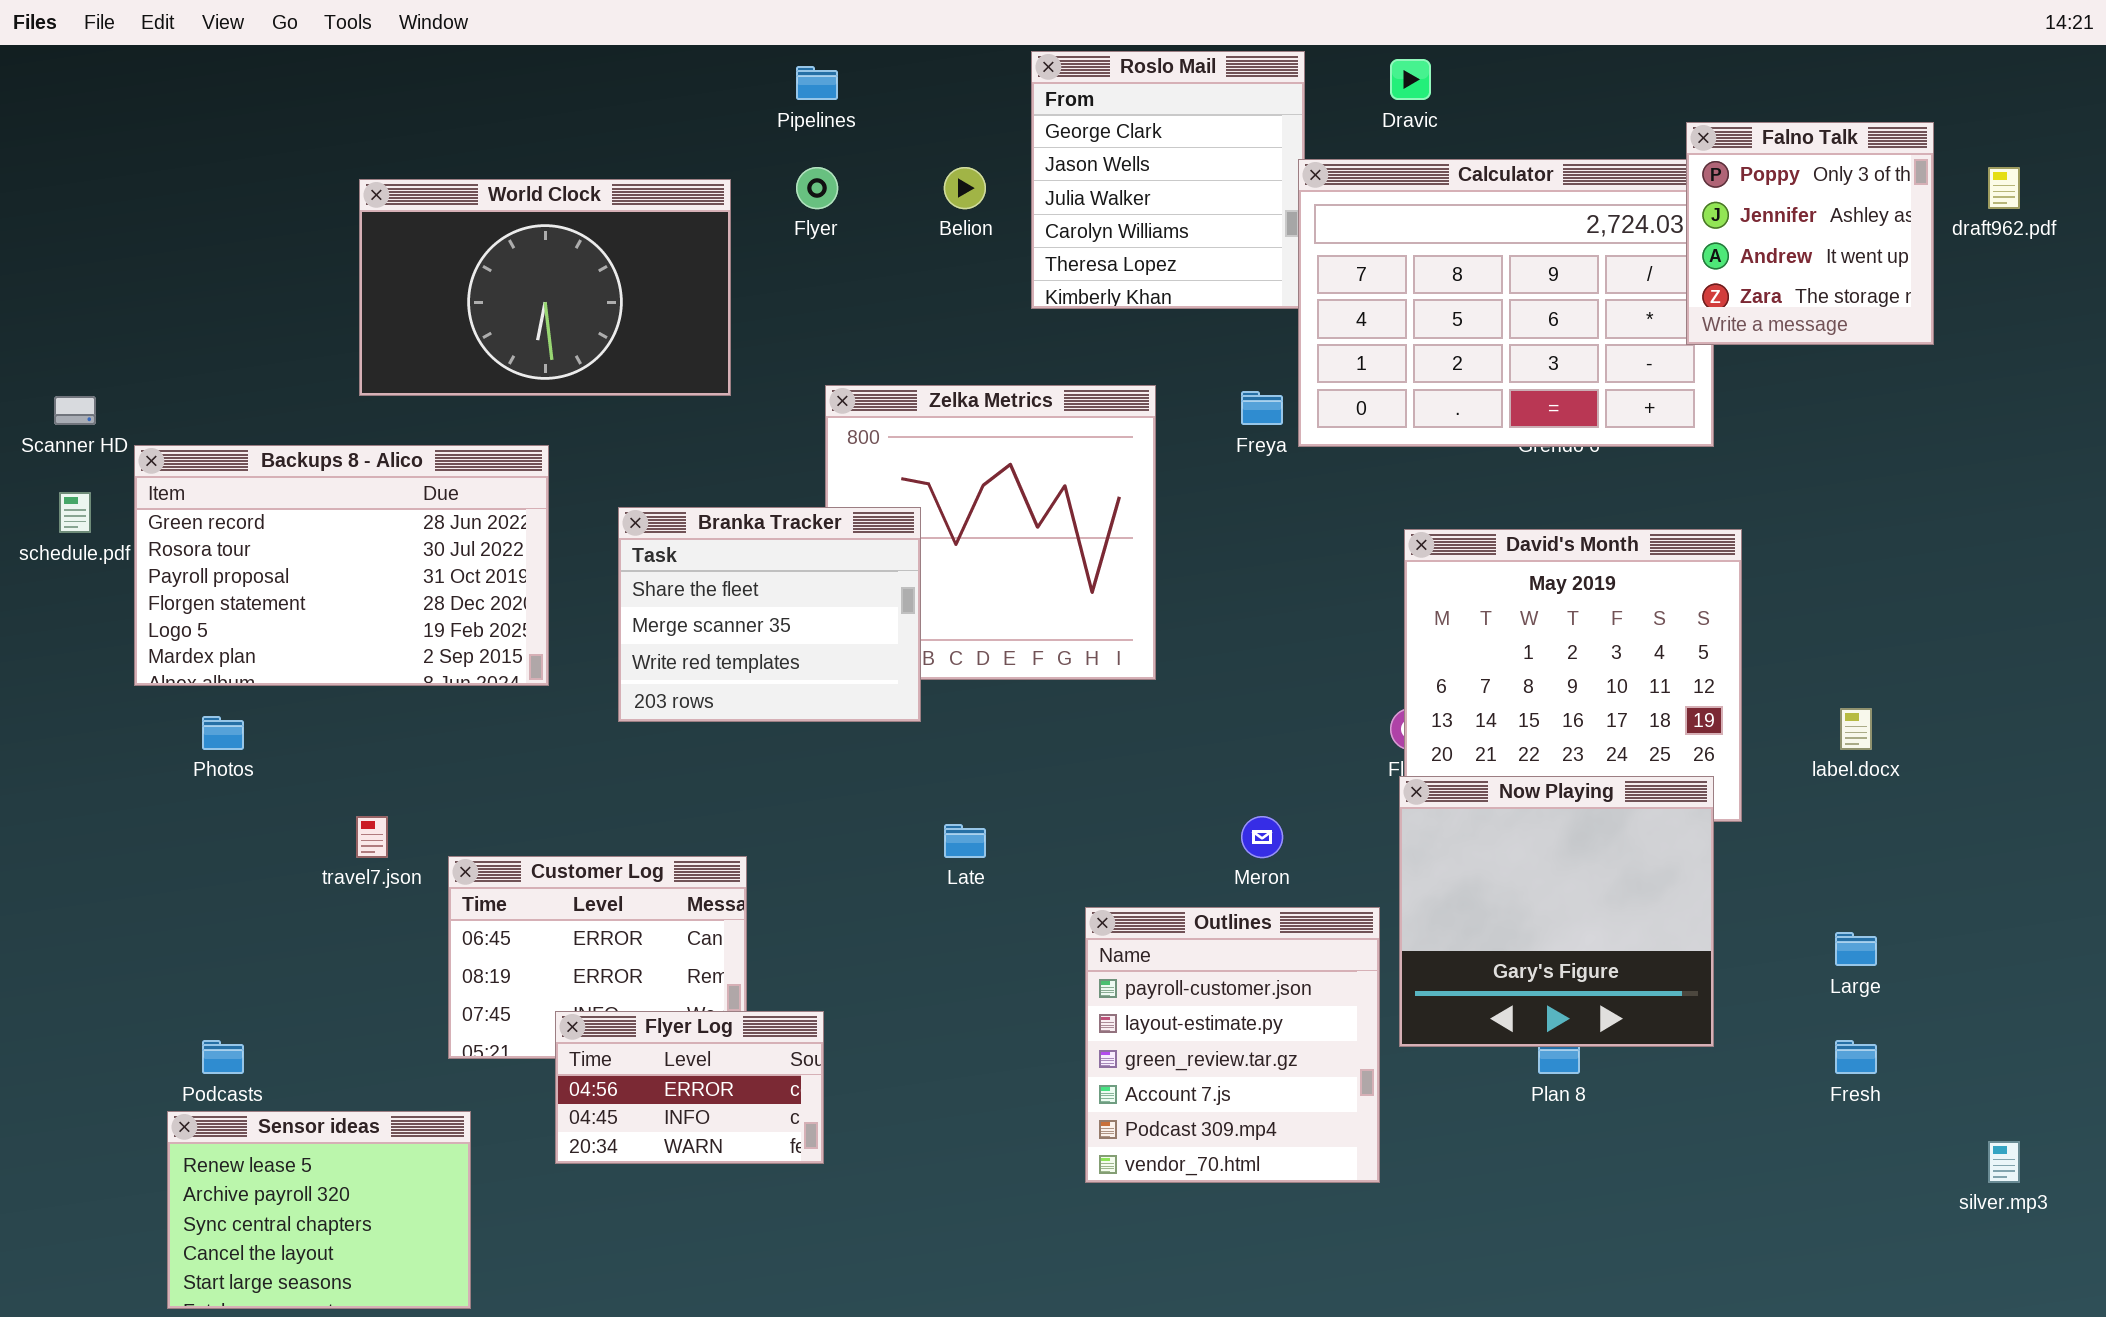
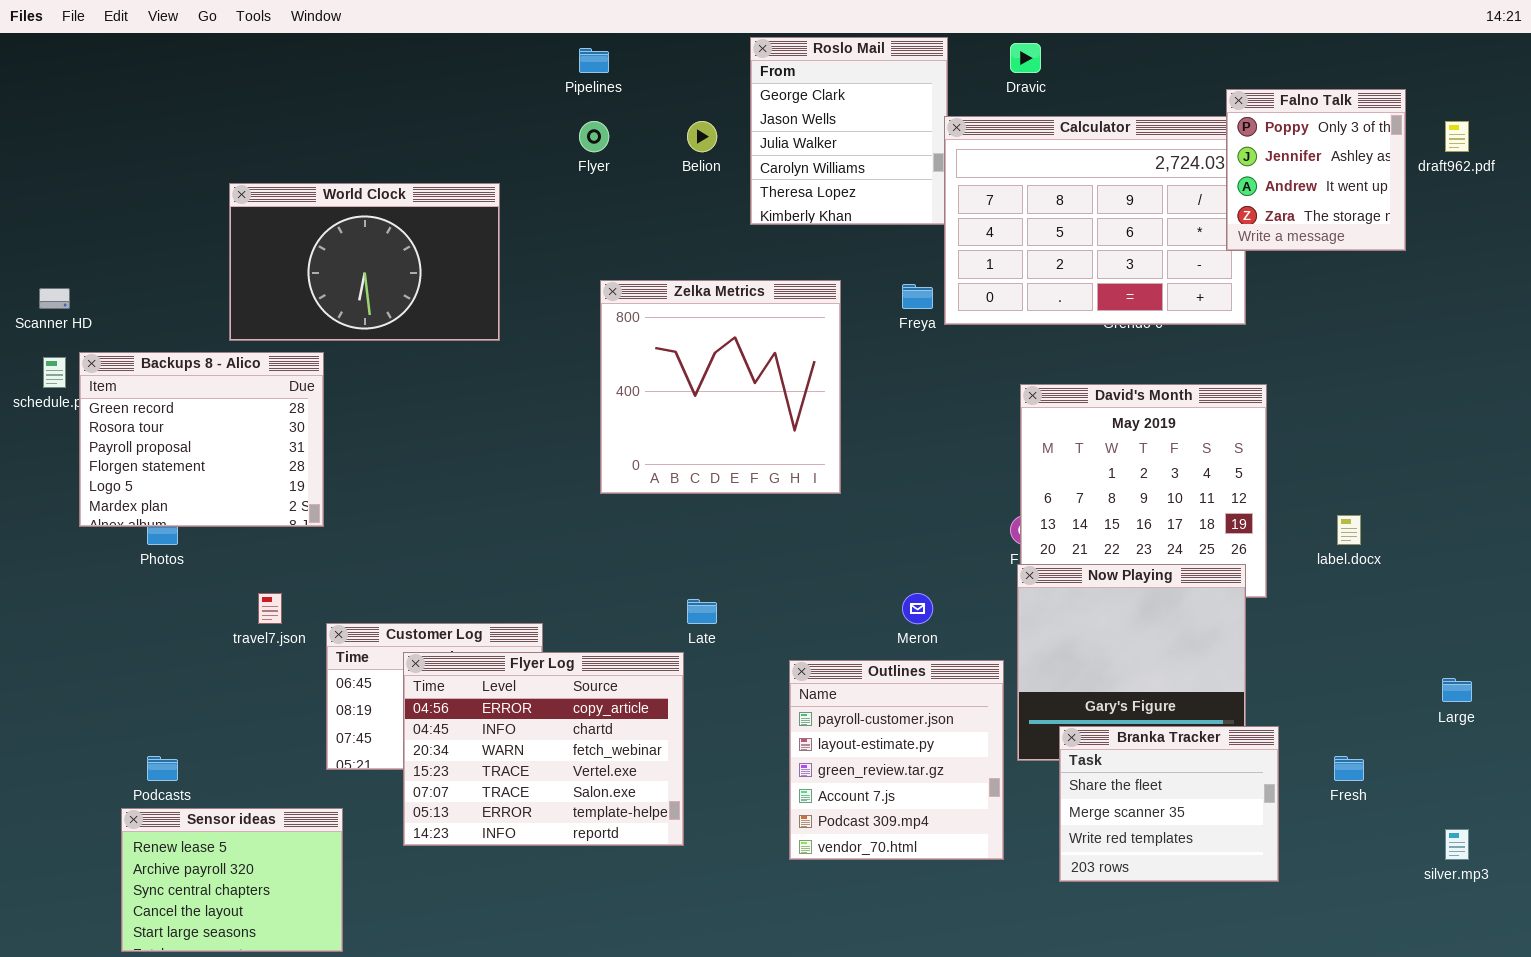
World Clock: [359,179,731,396] -> [229,183,500,341], moved
Backups 8 - Alico: [134,445,549,686] -> [79,352,324,527], moved, resized
Branka Tracker: [618,507,921,722] -> [1059,726,1279,882], moved
Large: [1835,932,1877,966] -> [1442,678,1472,702], moved
Flyer Log: [555,1011,824,1164] -> [403,652,684,846], resized

